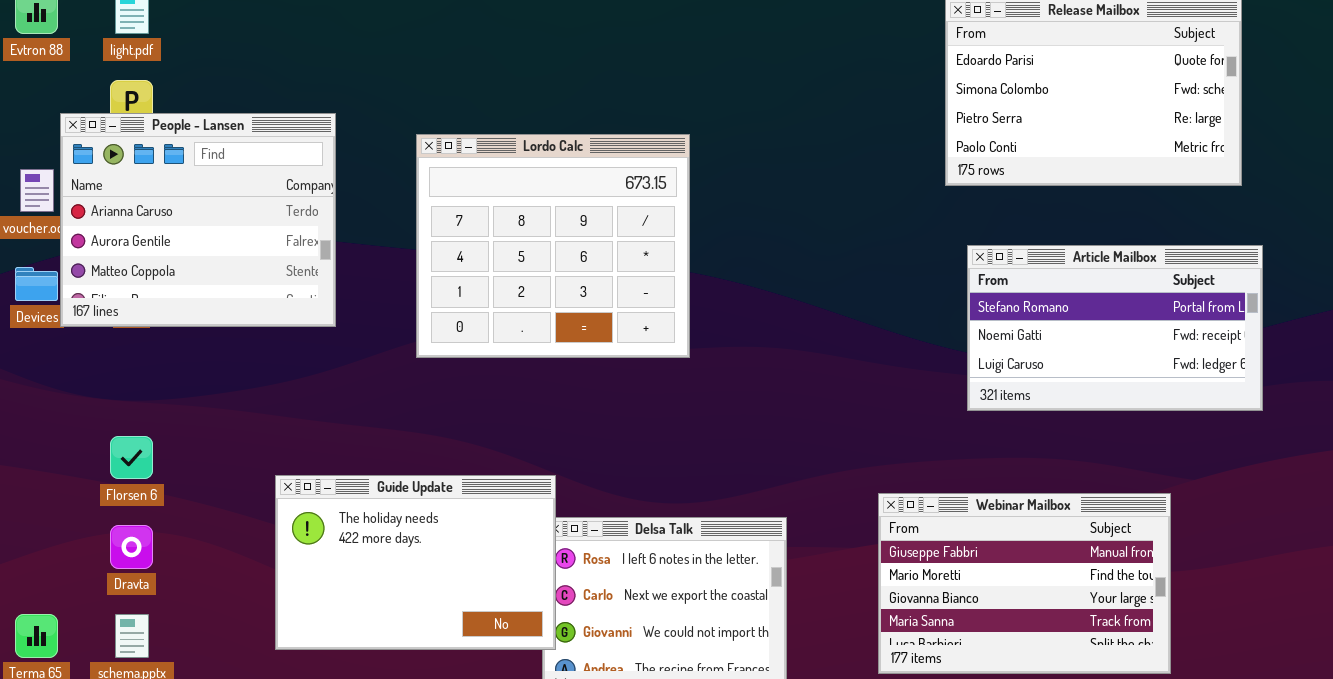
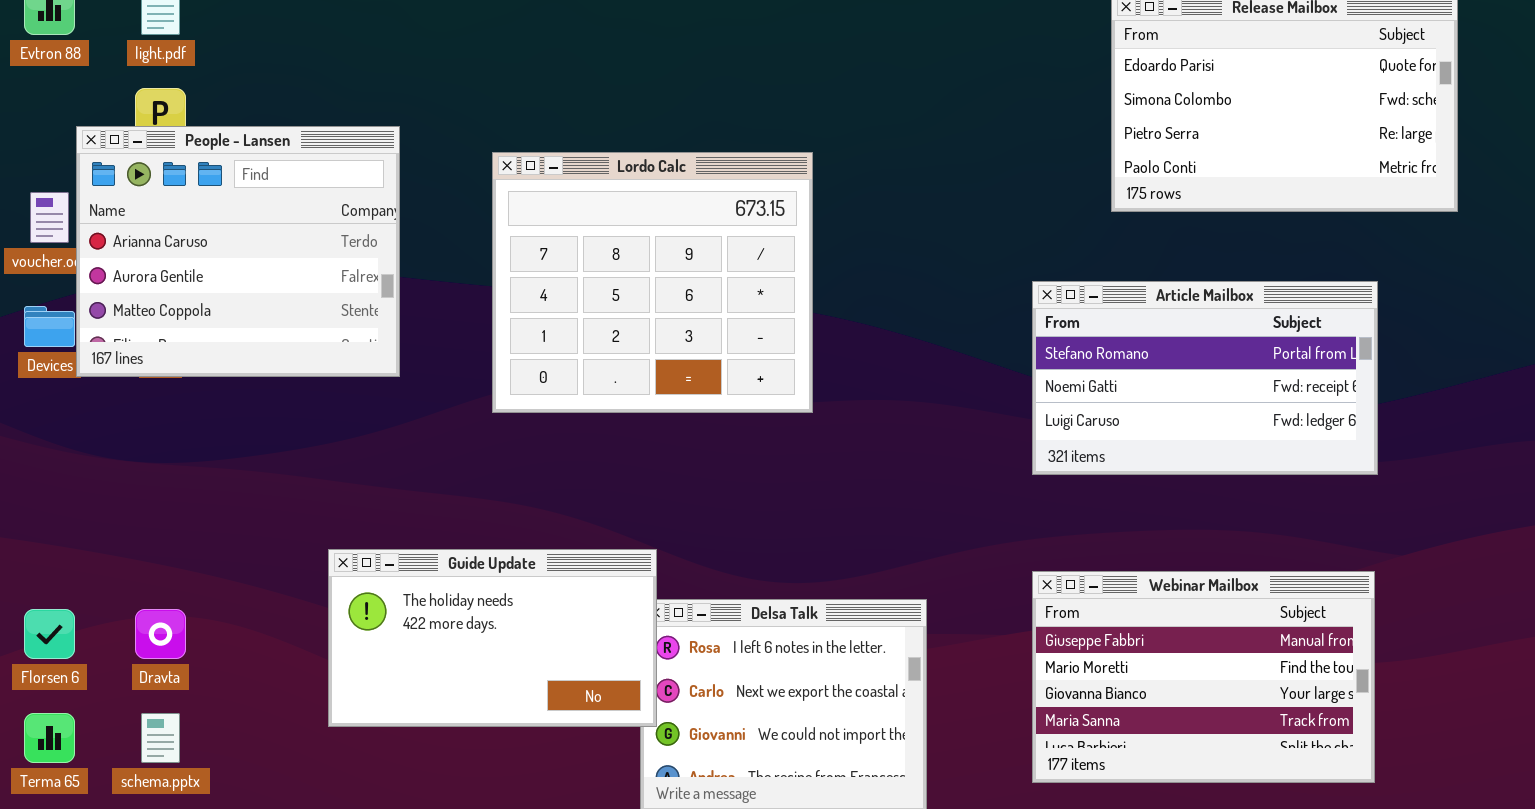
Article Mailbox: [967,245,1263,411] -> [1032,281,1378,475], moved
Florsen 6: [110,436,153,479] -> [24,609,75,659], moved
Guide Update: [275,475,556,650] -> [328,549,657,727], resized

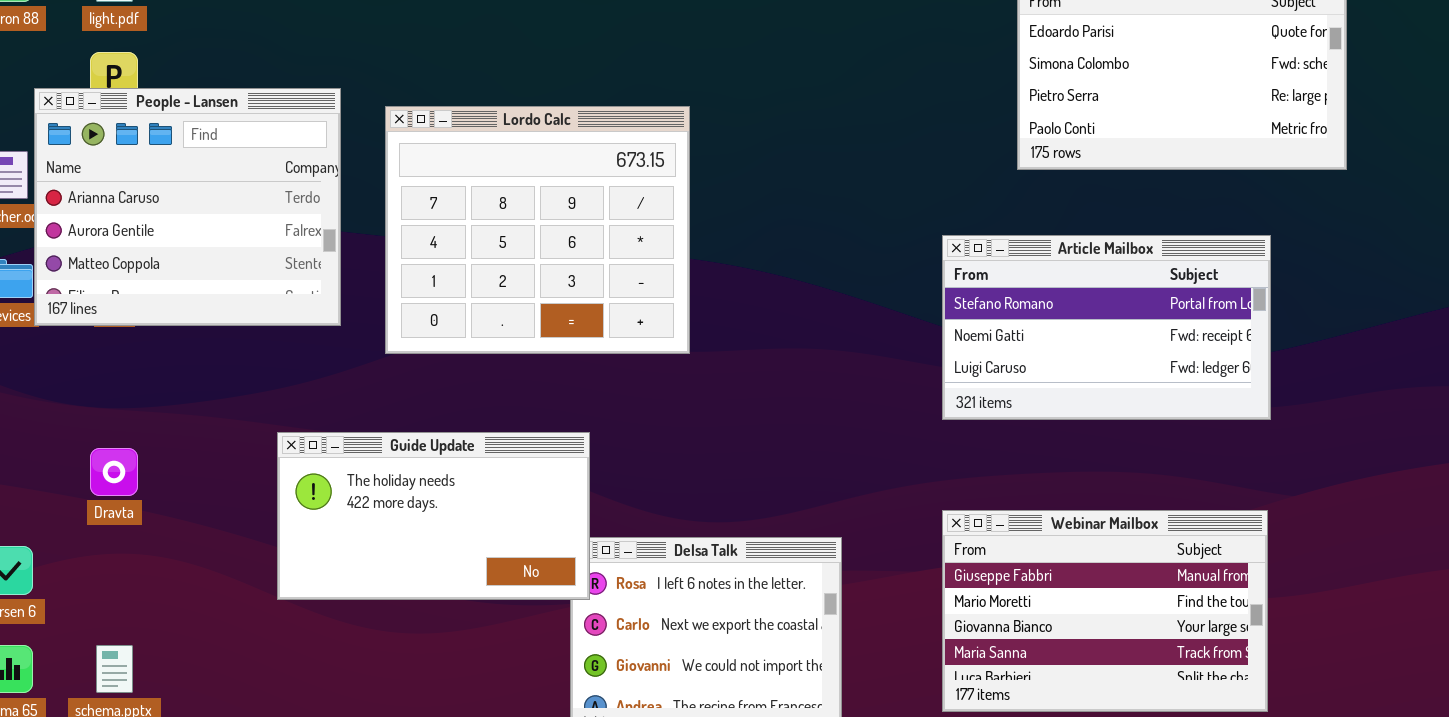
Lordo Calc: [492,152,813,413] -> [385,106,690,354], moved
Guide Update: [328,549,657,727] -> [277,432,590,600], moved
Dravta: [135,609,186,659] -> [90,448,138,496], moved

